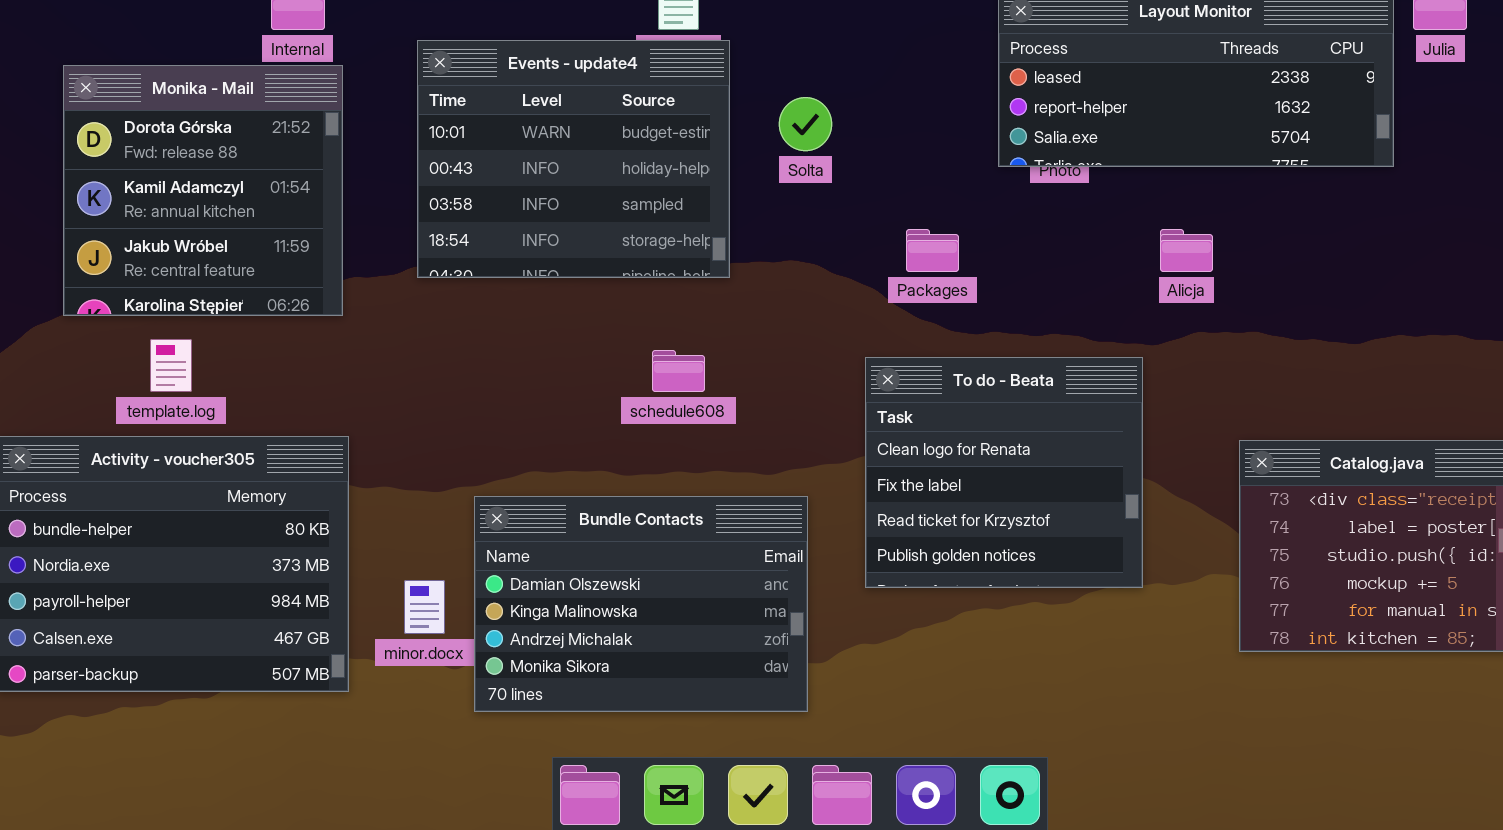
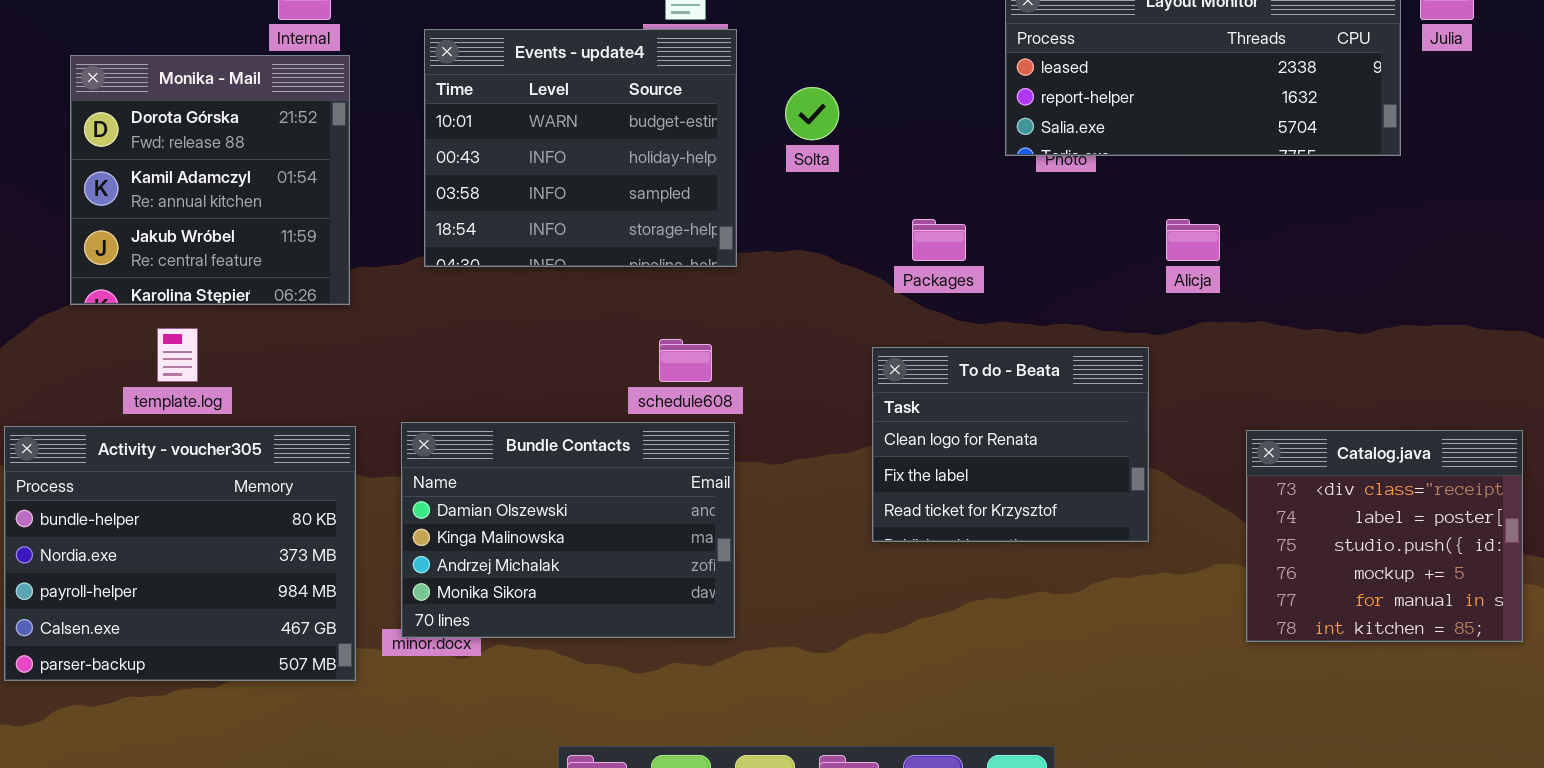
To do - Beata: [865,357,1143,588] -> [872,347,1149,542], resized
Bundle Contacts: [474,496,808,712] -> [401,422,735,638], moved

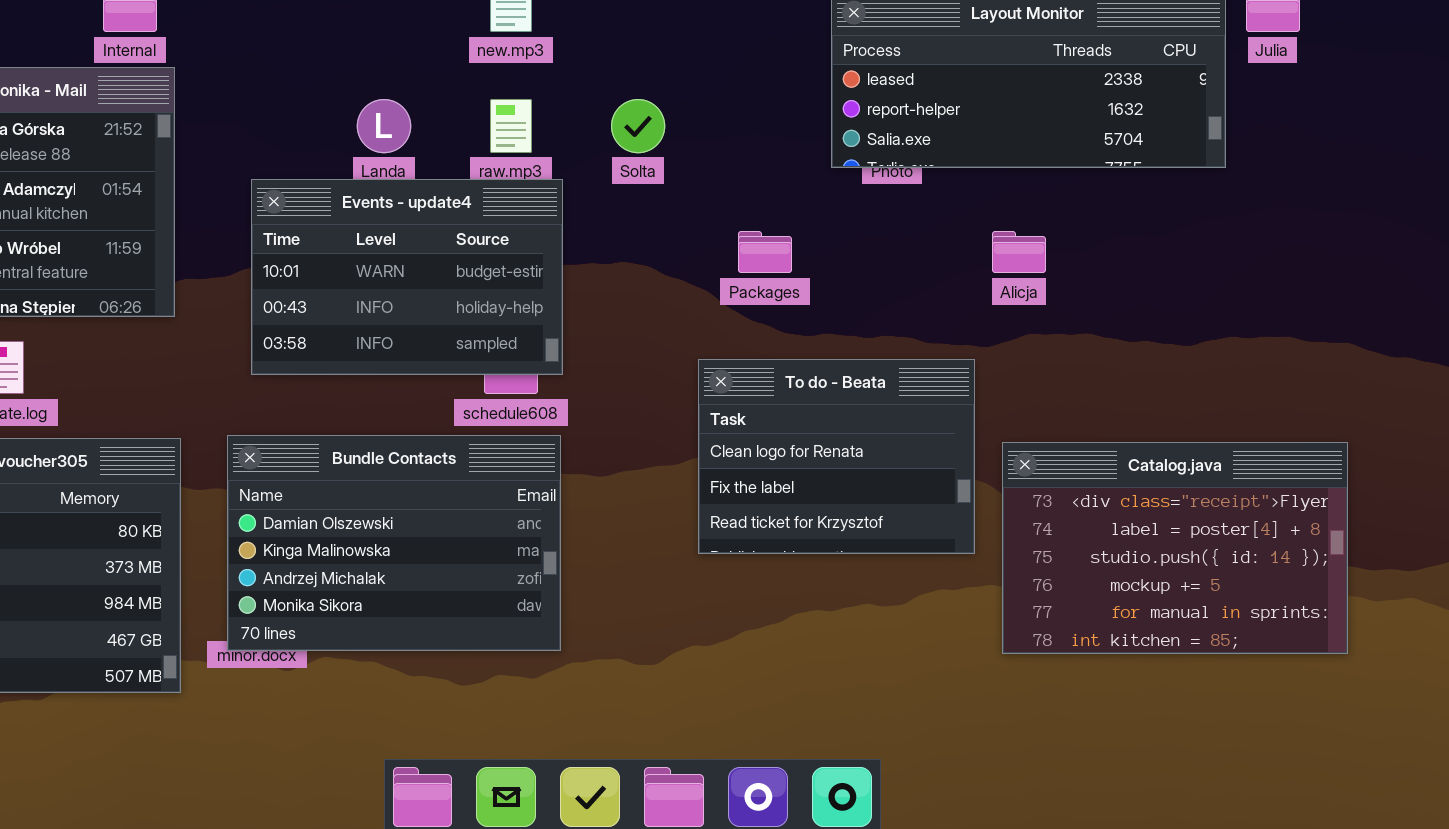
Events - update4: [424,29,737,267] -> [251,179,563,375], moved, resized
Catalog.java: [1246,430,1523,642] -> [1002,442,1348,654], resized

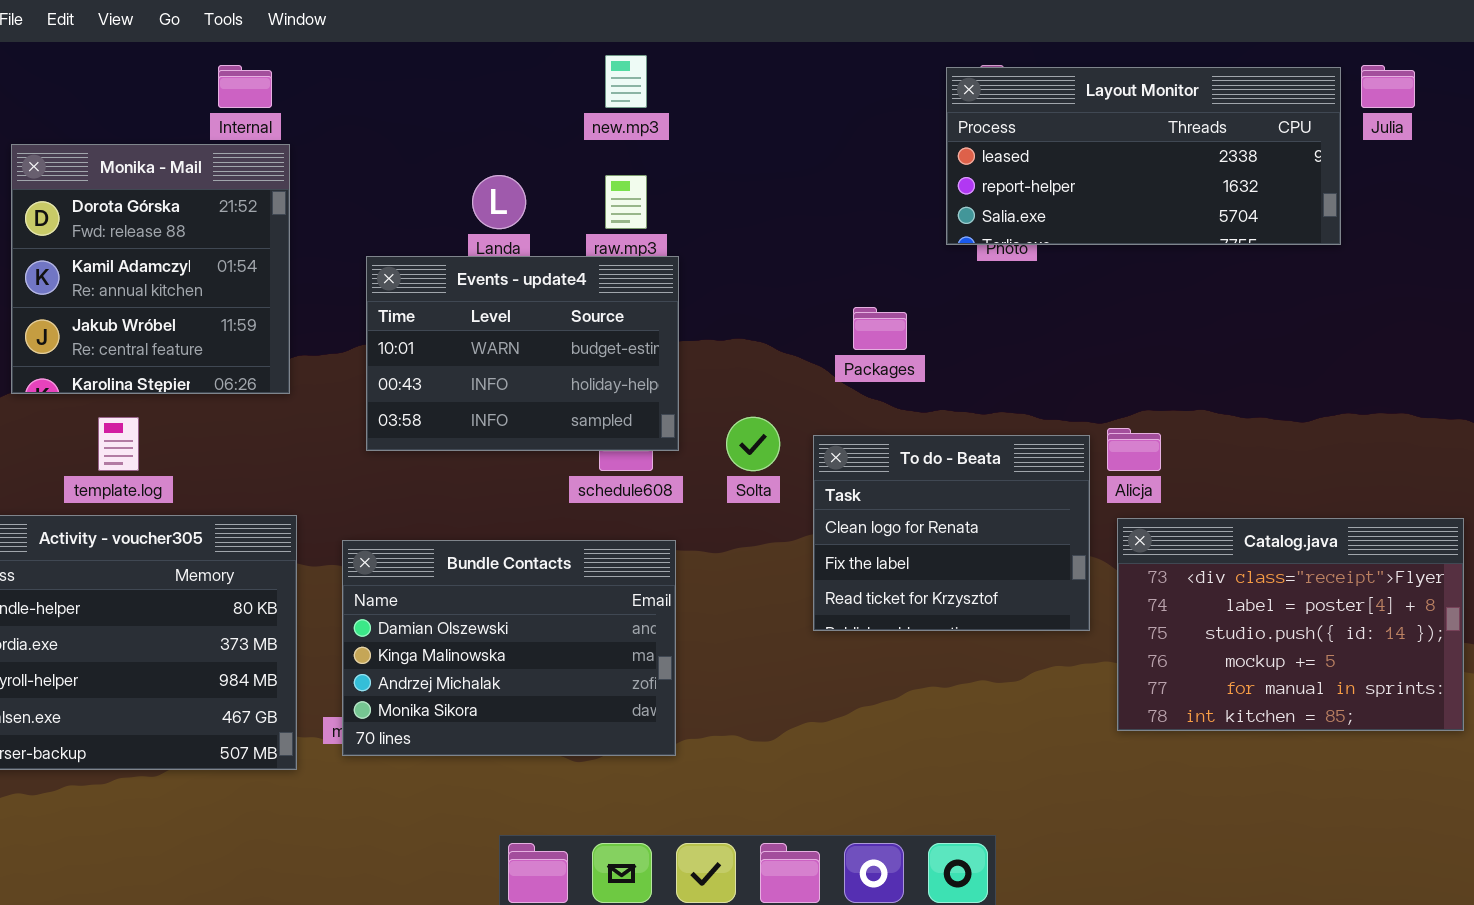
Solta: [611,99,665,153] -> [726,417,780,471], moved
Alicja: [992,231,1046,273] -> [1107,428,1161,471], moved
Bundle Contacts: [227,435,561,651] -> [342,540,676,756], moved

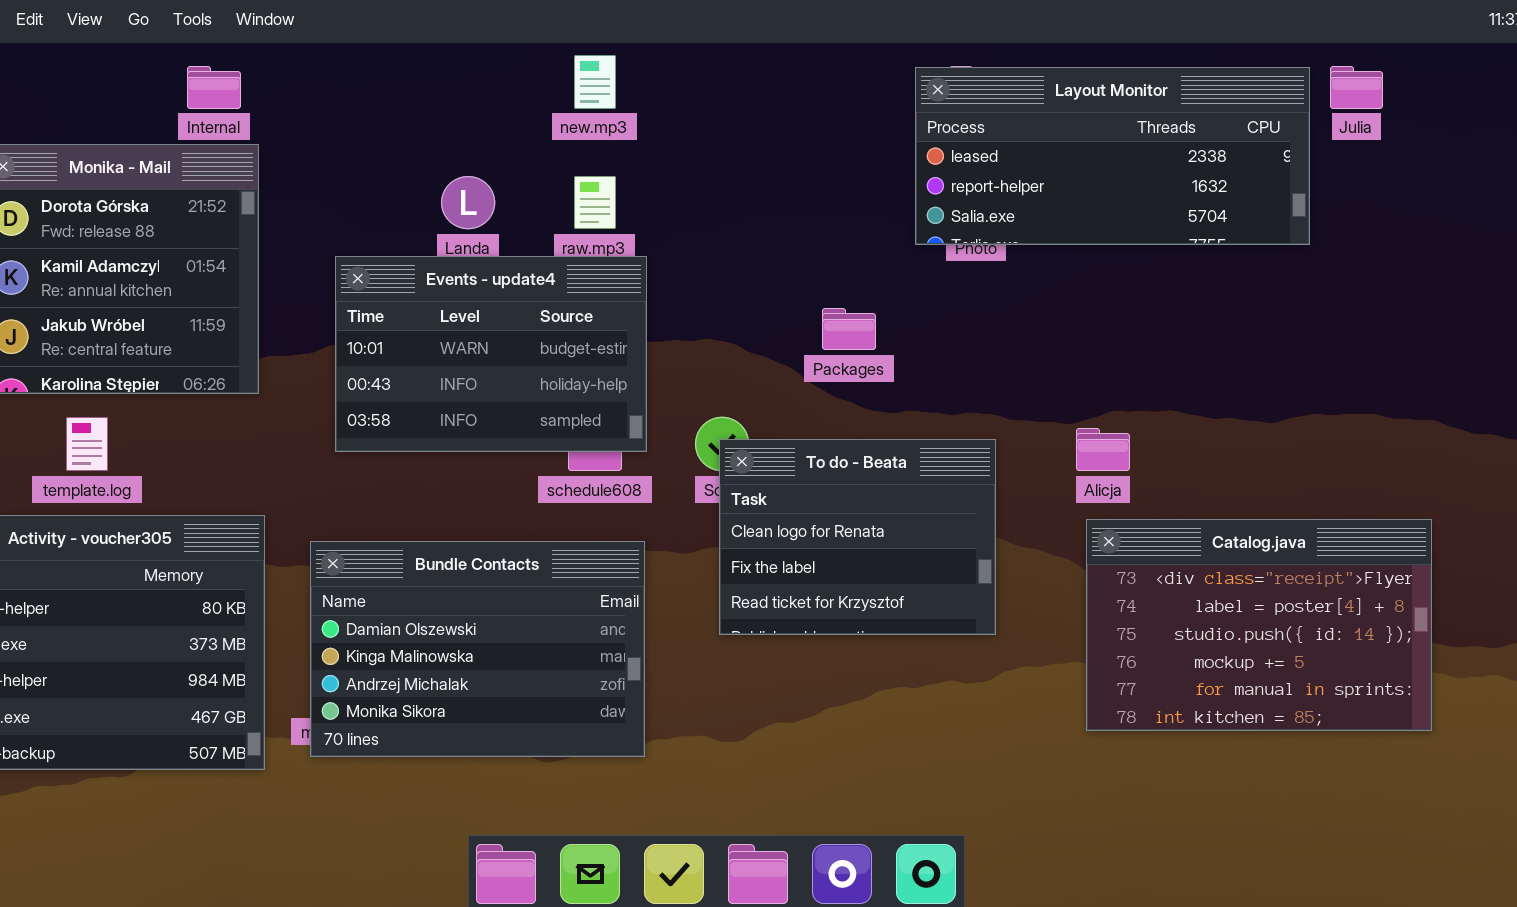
To do - Beata: [813,435,1090,631] -> [719,439,996,635], moved

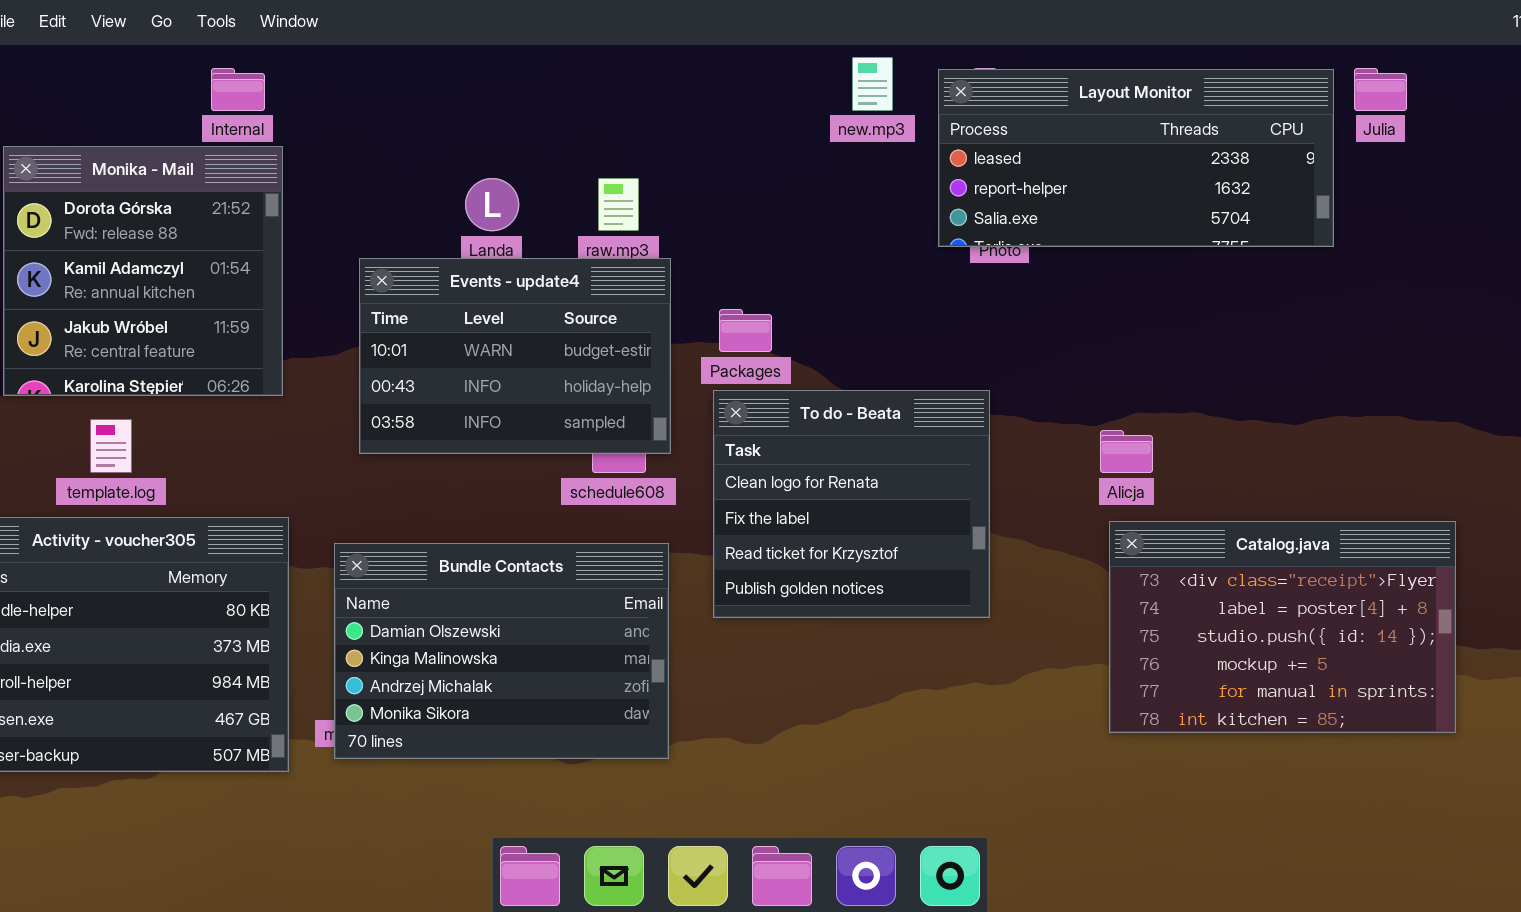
new.mp3: [574,55,616,109] -> [852,57,893,111], moved
Packages: [822,308,876,350] -> [719,309,772,352], moved
To do - Beata: [719,439,996,635] -> [713,390,990,618], moved, resized

